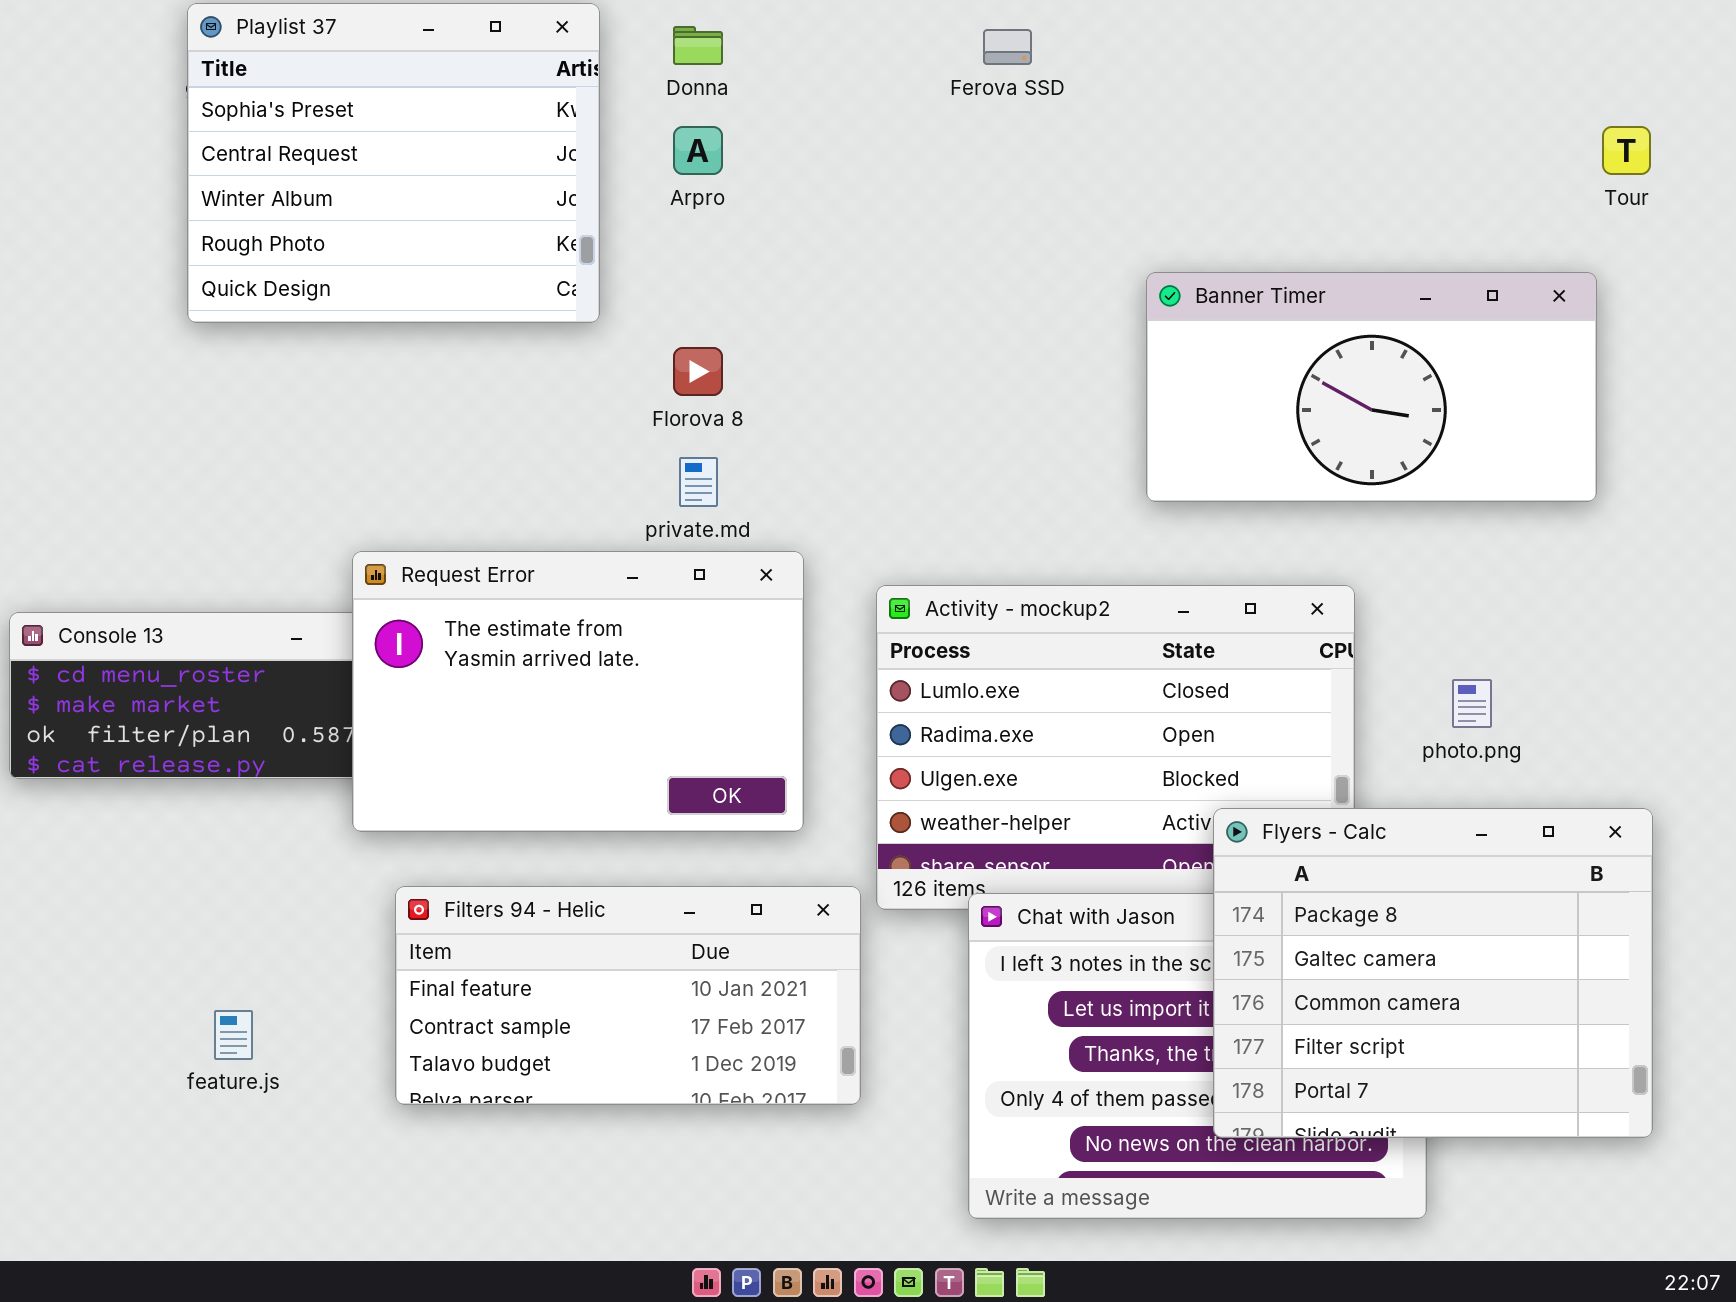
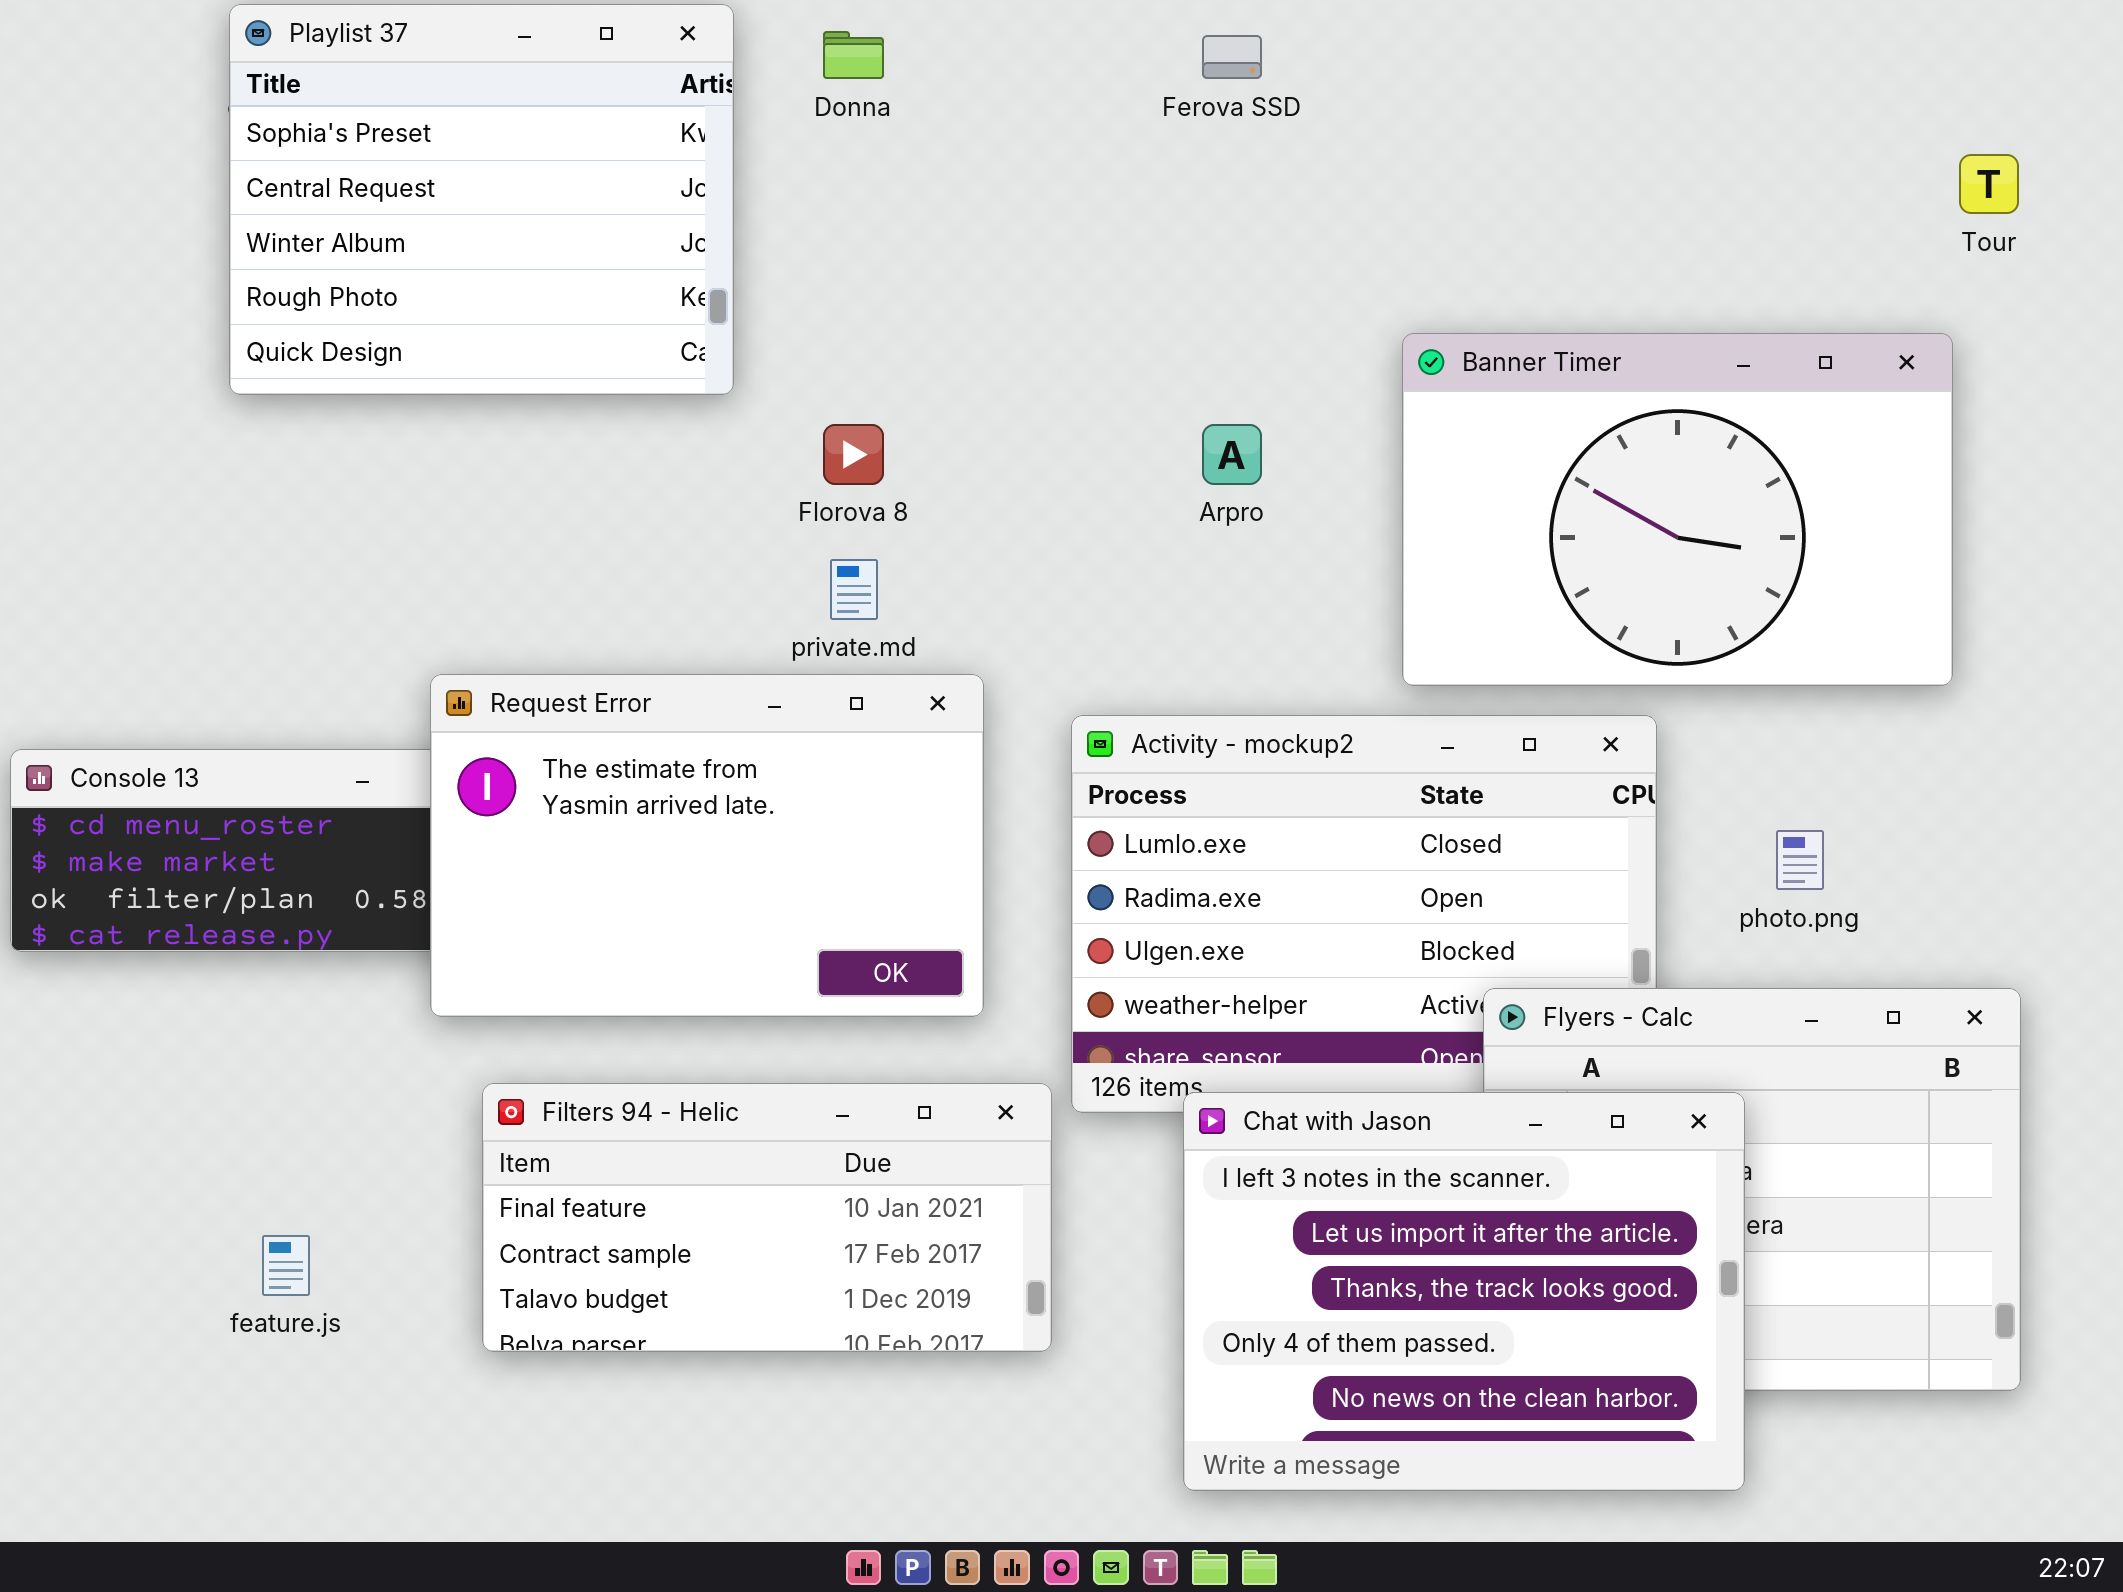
Arpro: [673,126,723,175] -> [1202,424,1262,485], moved
Banner Timer: [1146,272,1597,502] -> [1402,333,1953,686], resized
Chat with Jason: [968,893,1427,1219] -> [1183,1092,1745,1491], raised

